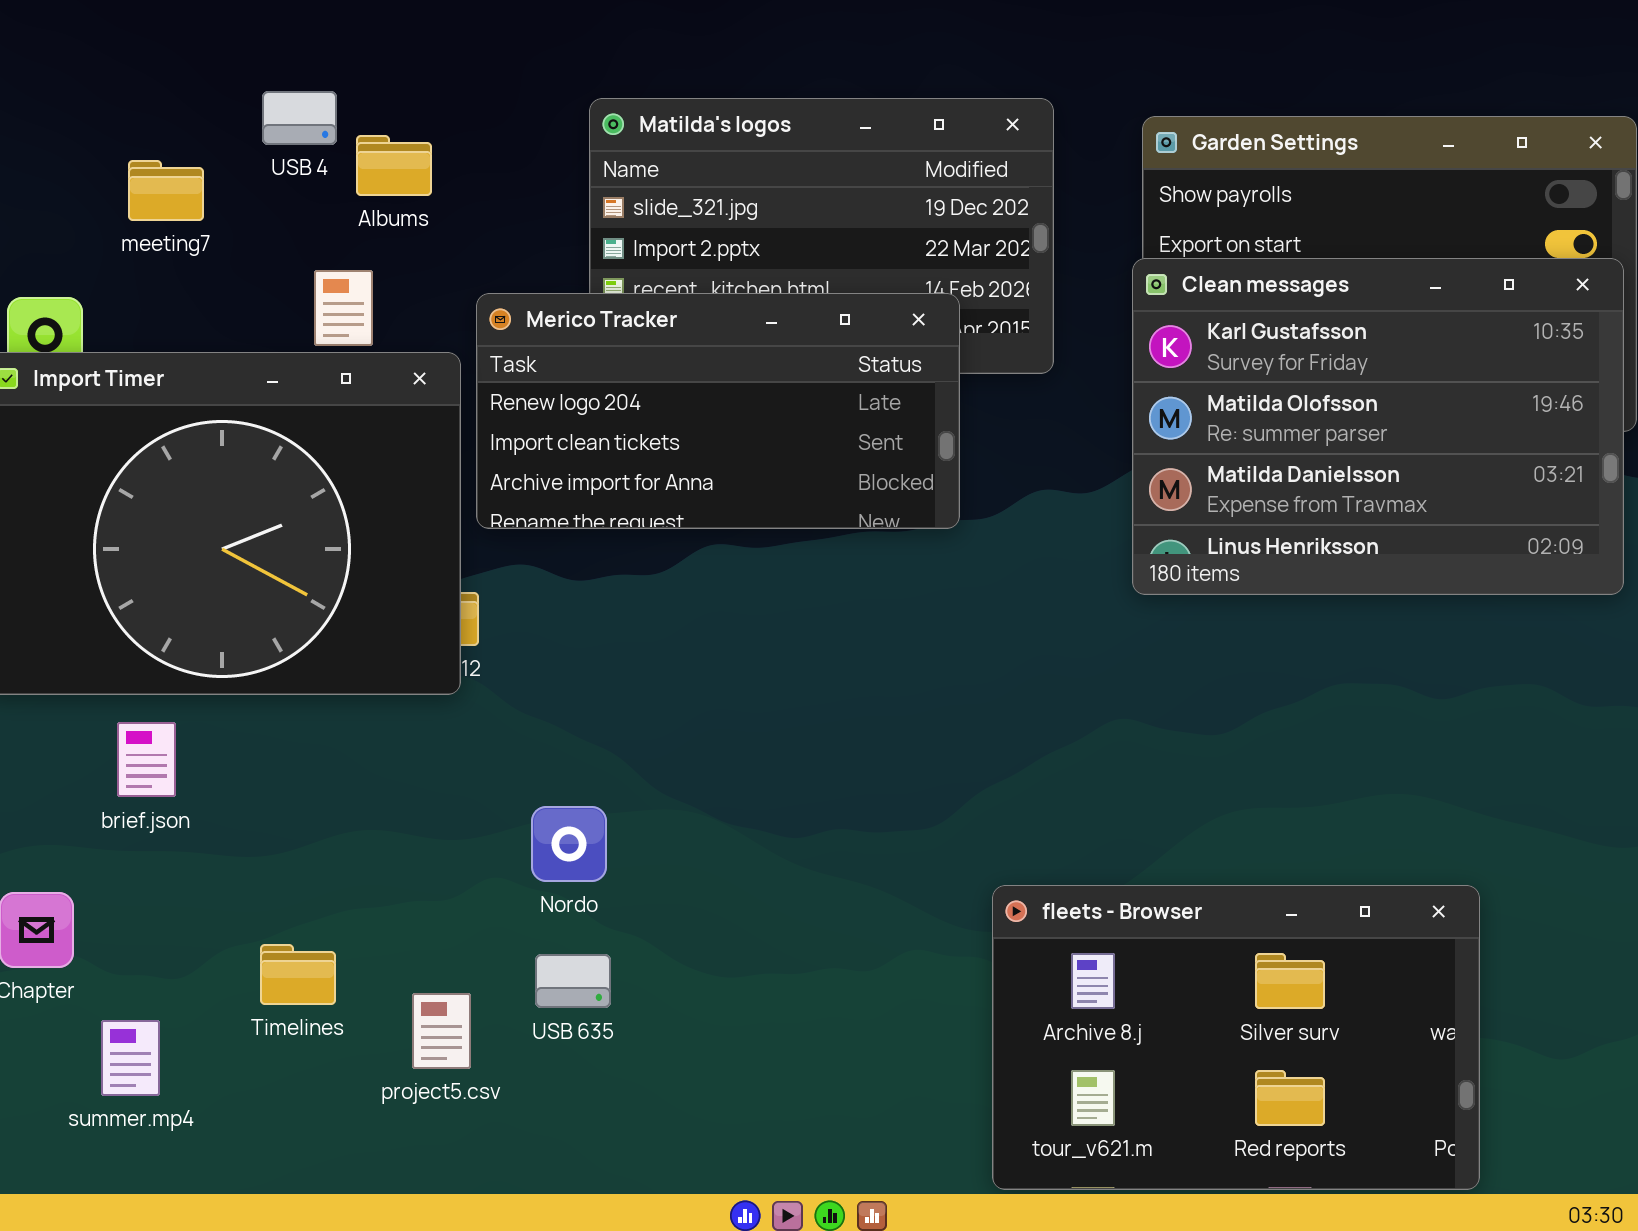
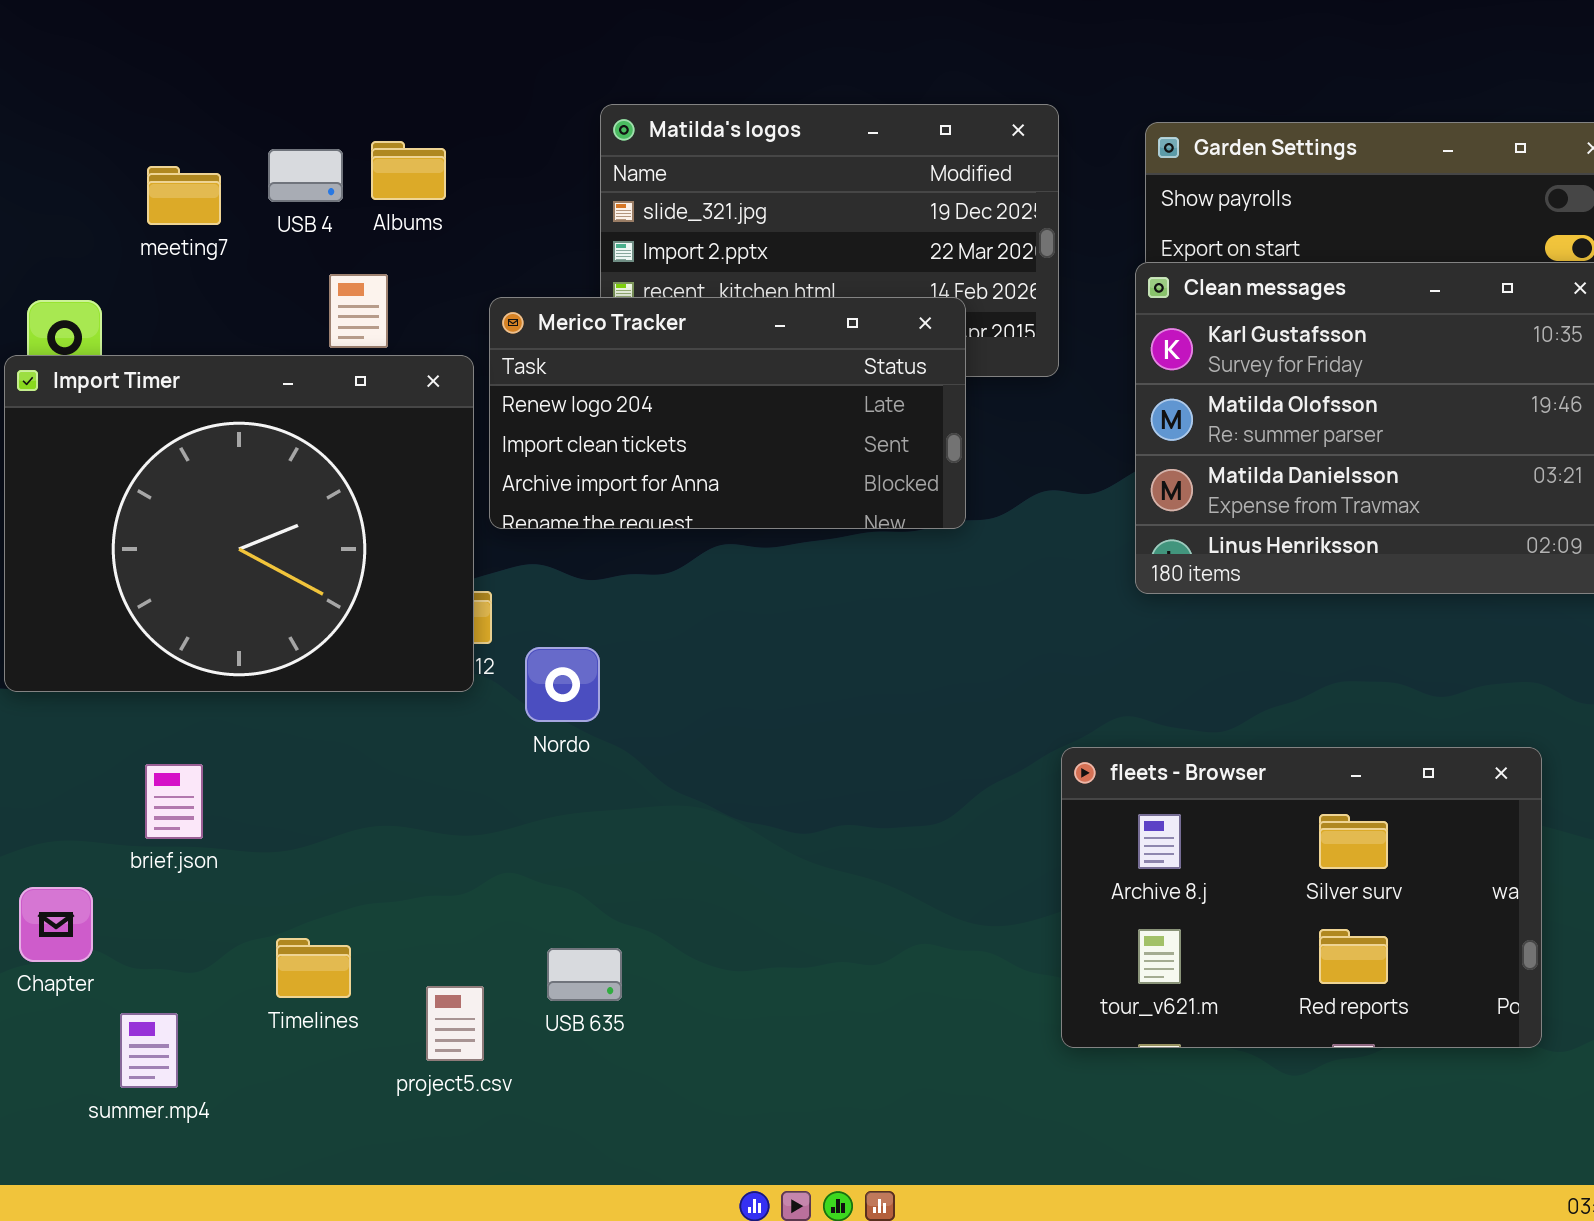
USB 4: [262,91,337,145] -> [268,149,343,202], moved
brief.json: [117,722,176,797] -> [145,764,203,839], moved
Nordo: [531,806,607,882] -> [525,647,600,722], moved
fleets - Browser: [992,885,1480,1190] -> [1061,747,1542,1048], moved

